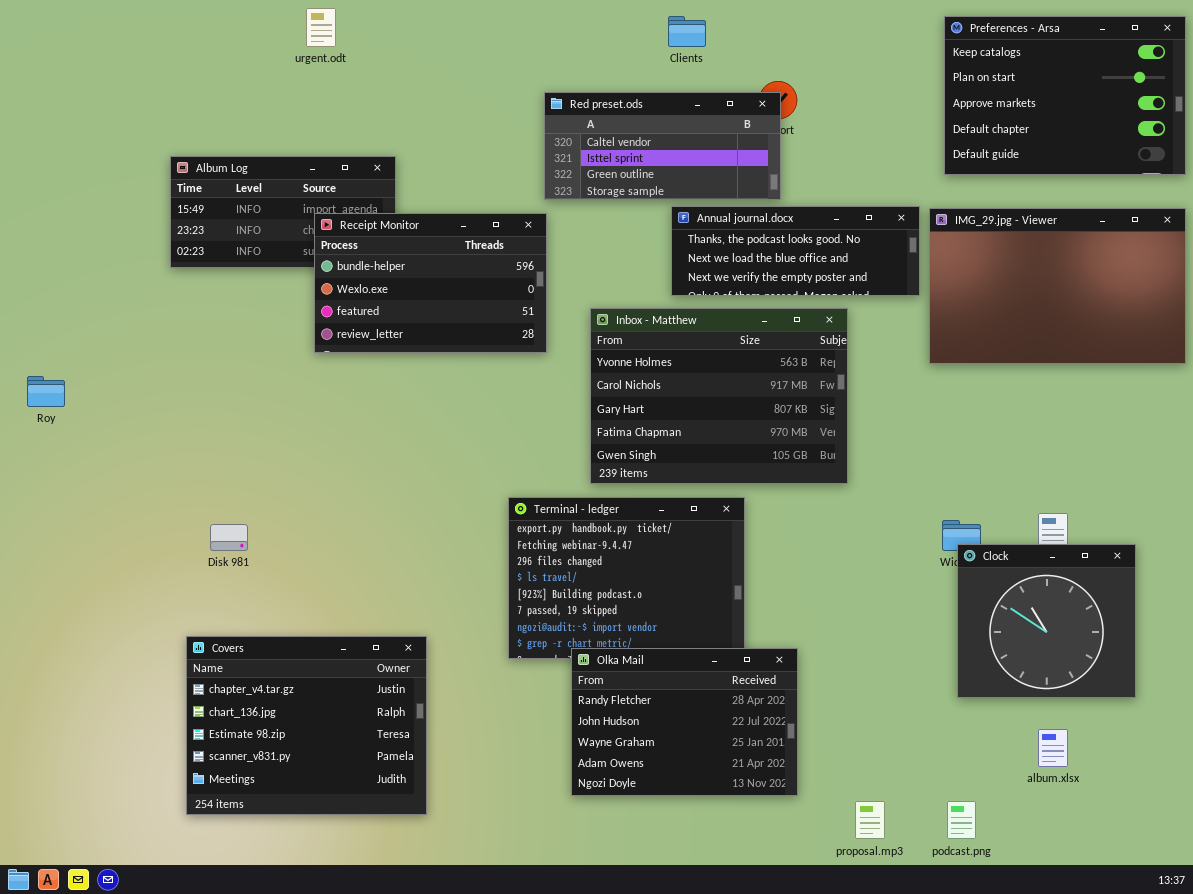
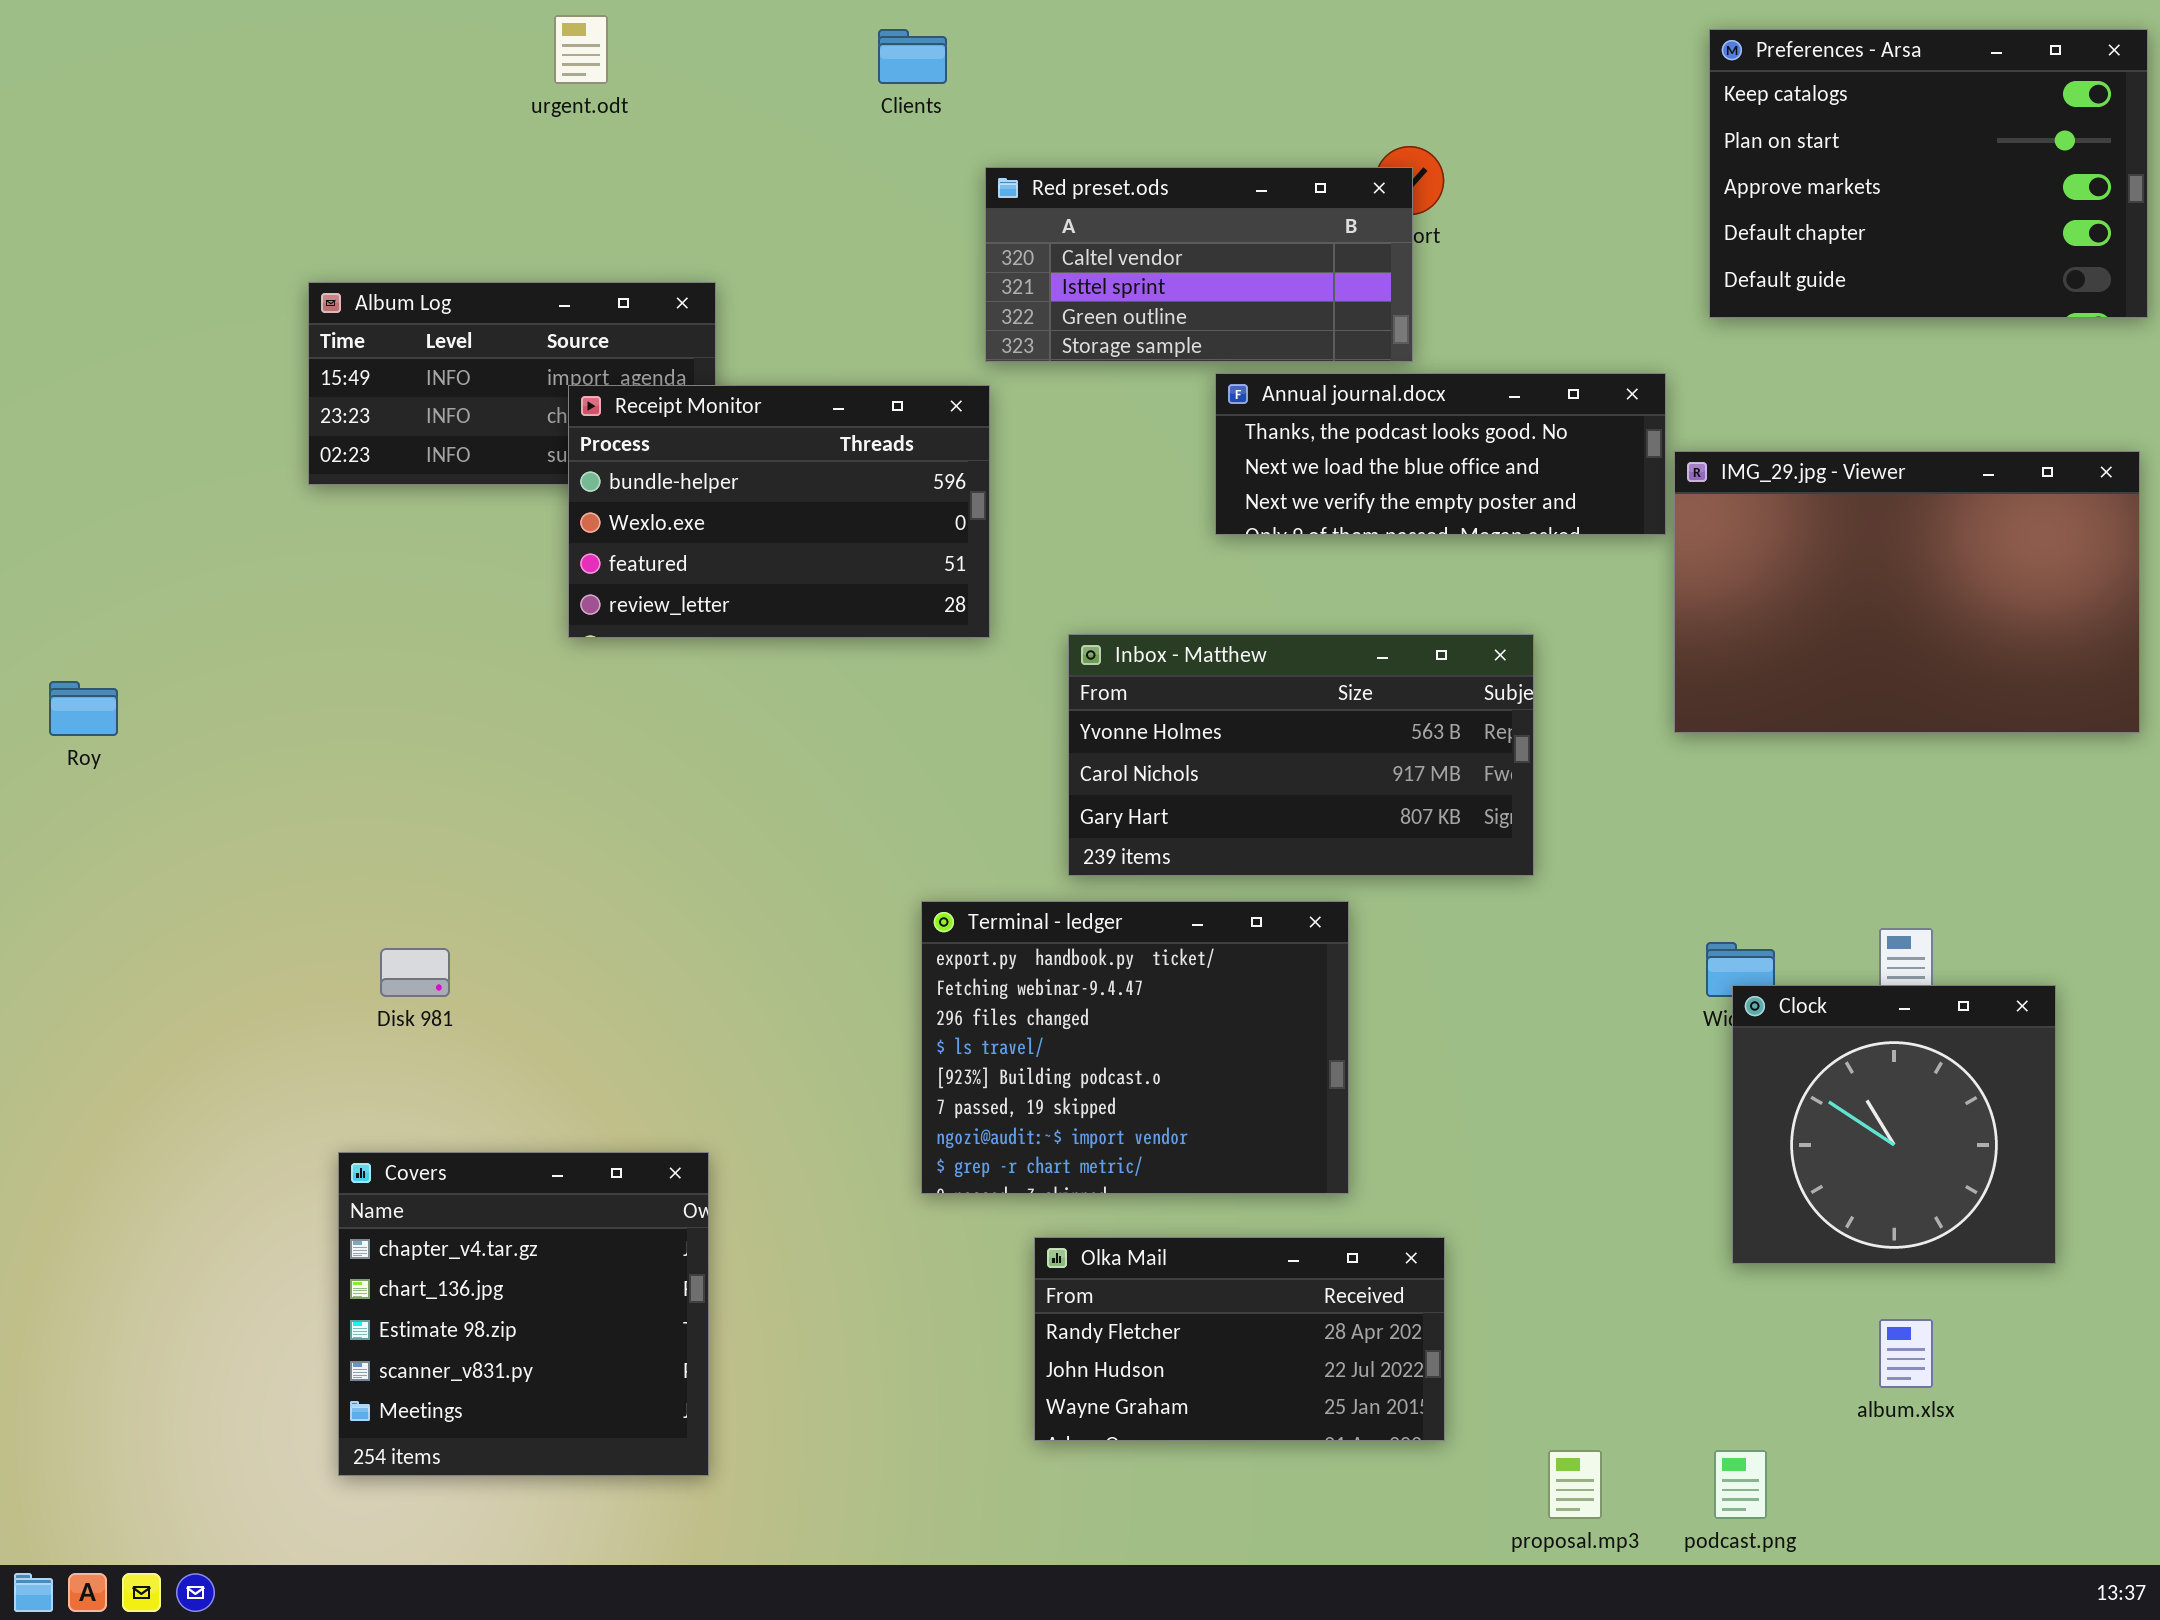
Clients: [668,16,706,47] -> [878,29,947,84], moved
IMG_29.jpg - Viewer: [929,208,1186,364] -> [1674,451,2140,733], moved
Inbox - Matthew: [590,308,848,484] -> [1068,634,1534,876], resized
Covers: [186,636,427,815] -> [338,1152,709,1476], resized
Olka Mail: [571,648,798,796] -> [1034,1237,1445,1441], resized

